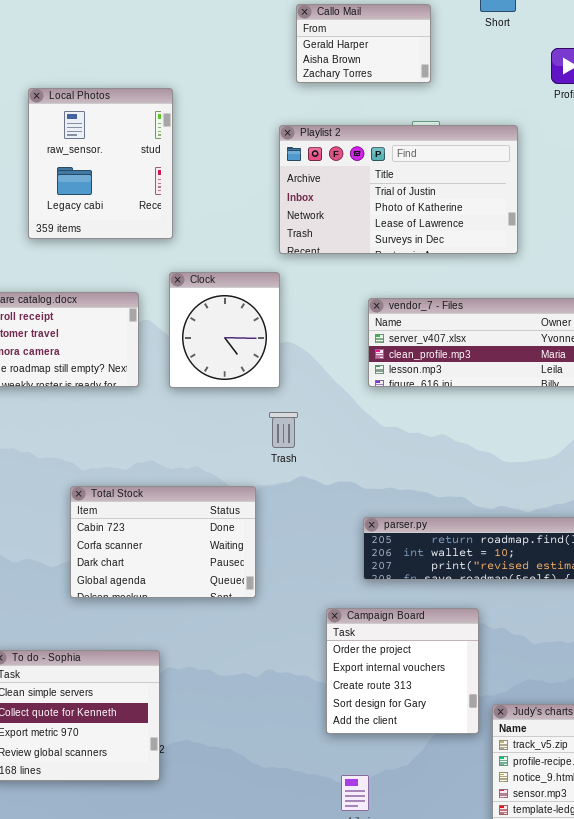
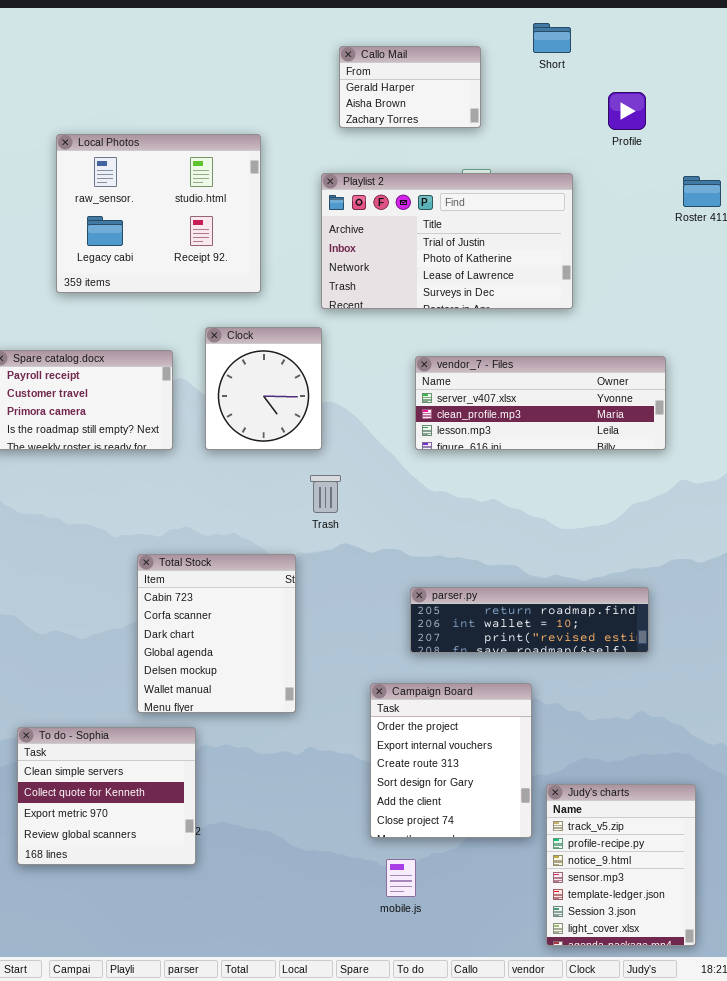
Local Photos: [28,88,173,239] -> [56,134,261,293], resized
Total Stock: [70,486,256,598] -> [137,554,296,713], resized
Campaign Board: [326,608,479,734] -> [370,683,532,838], resized

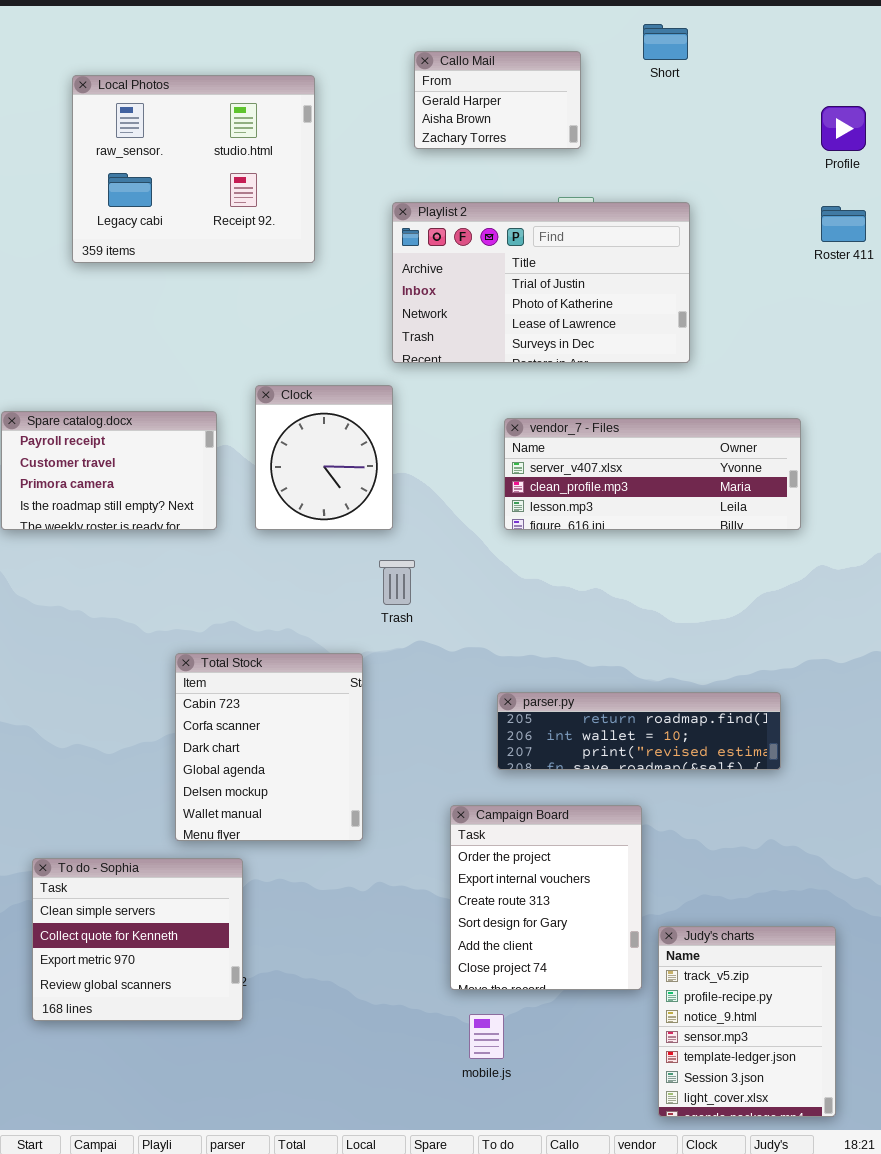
Profile: [608,92,646,130] -> [821,106,866,151], moved
Local Photos: [56,134,261,293] -> [72,75,315,263], moved

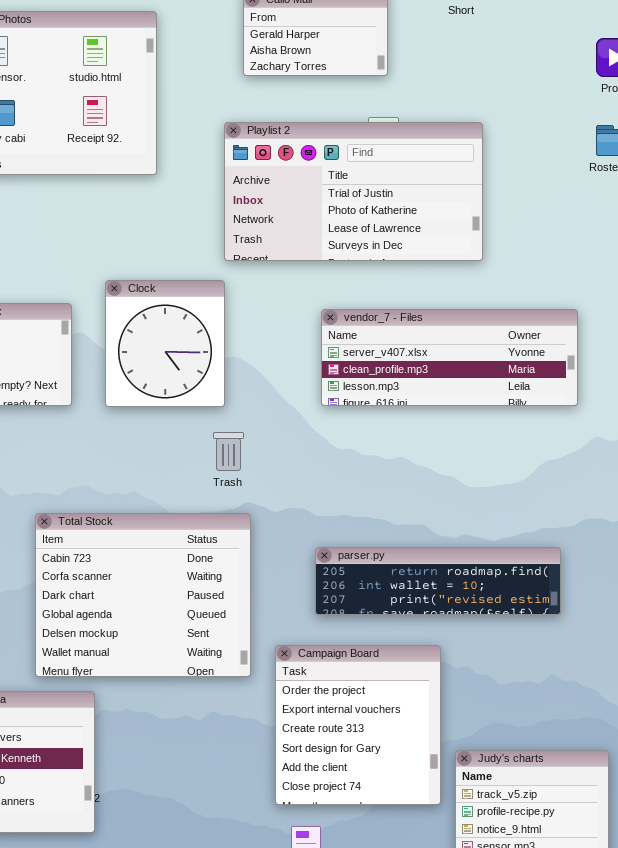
Total Stock: [175,653,363,841] -> [35,513,251,677], resized

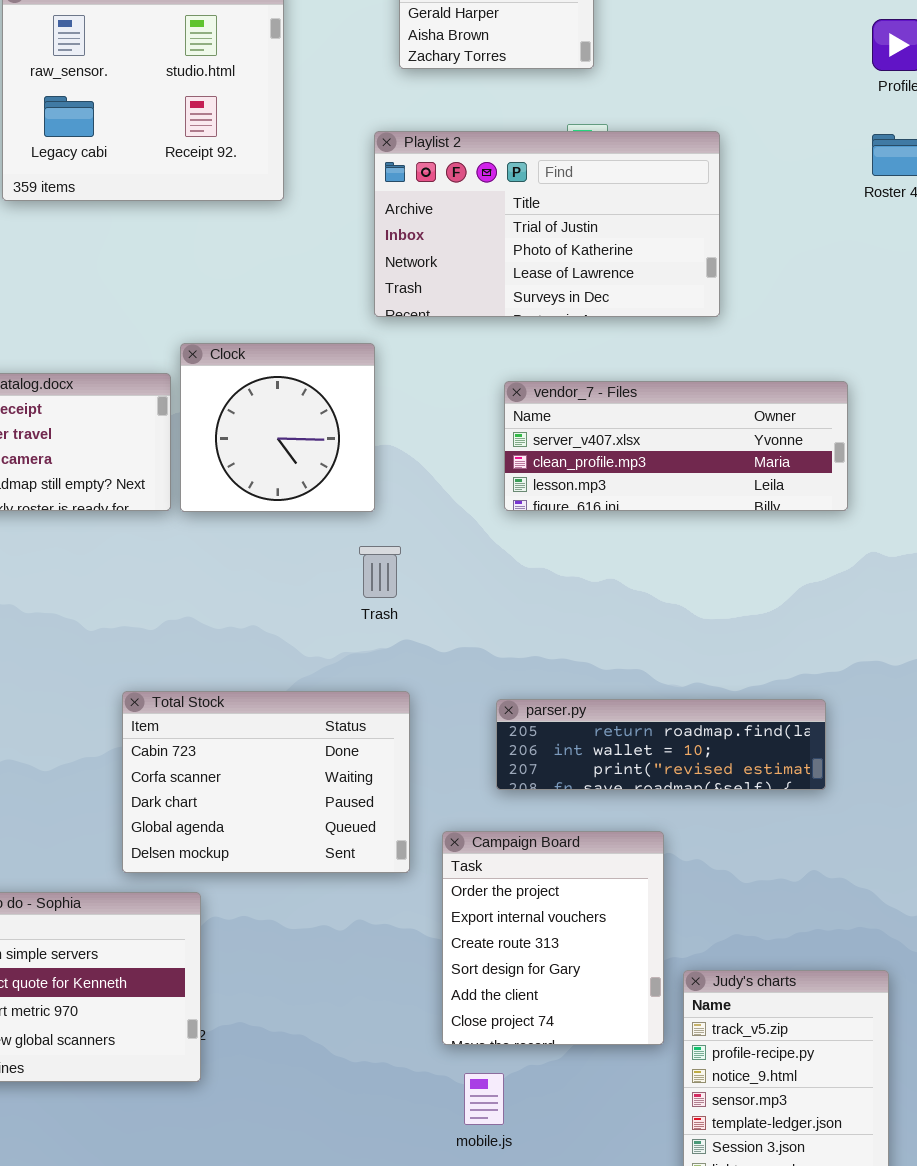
Clock: [105,280,225,407] -> [180,343,375,512], resized
Total Stock: [35,513,251,677] -> [122,691,410,873], resized

